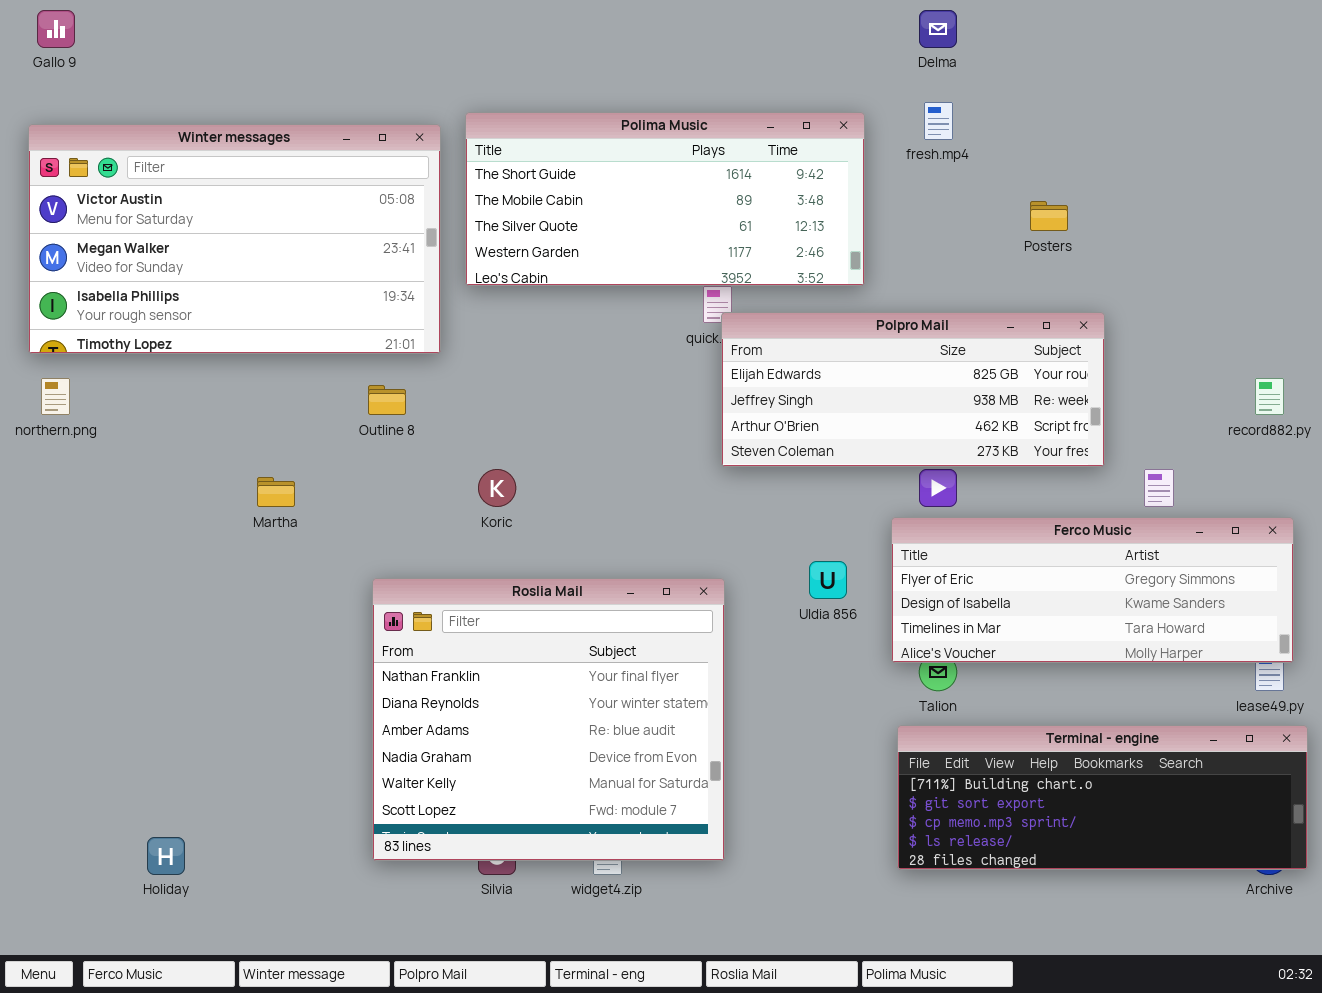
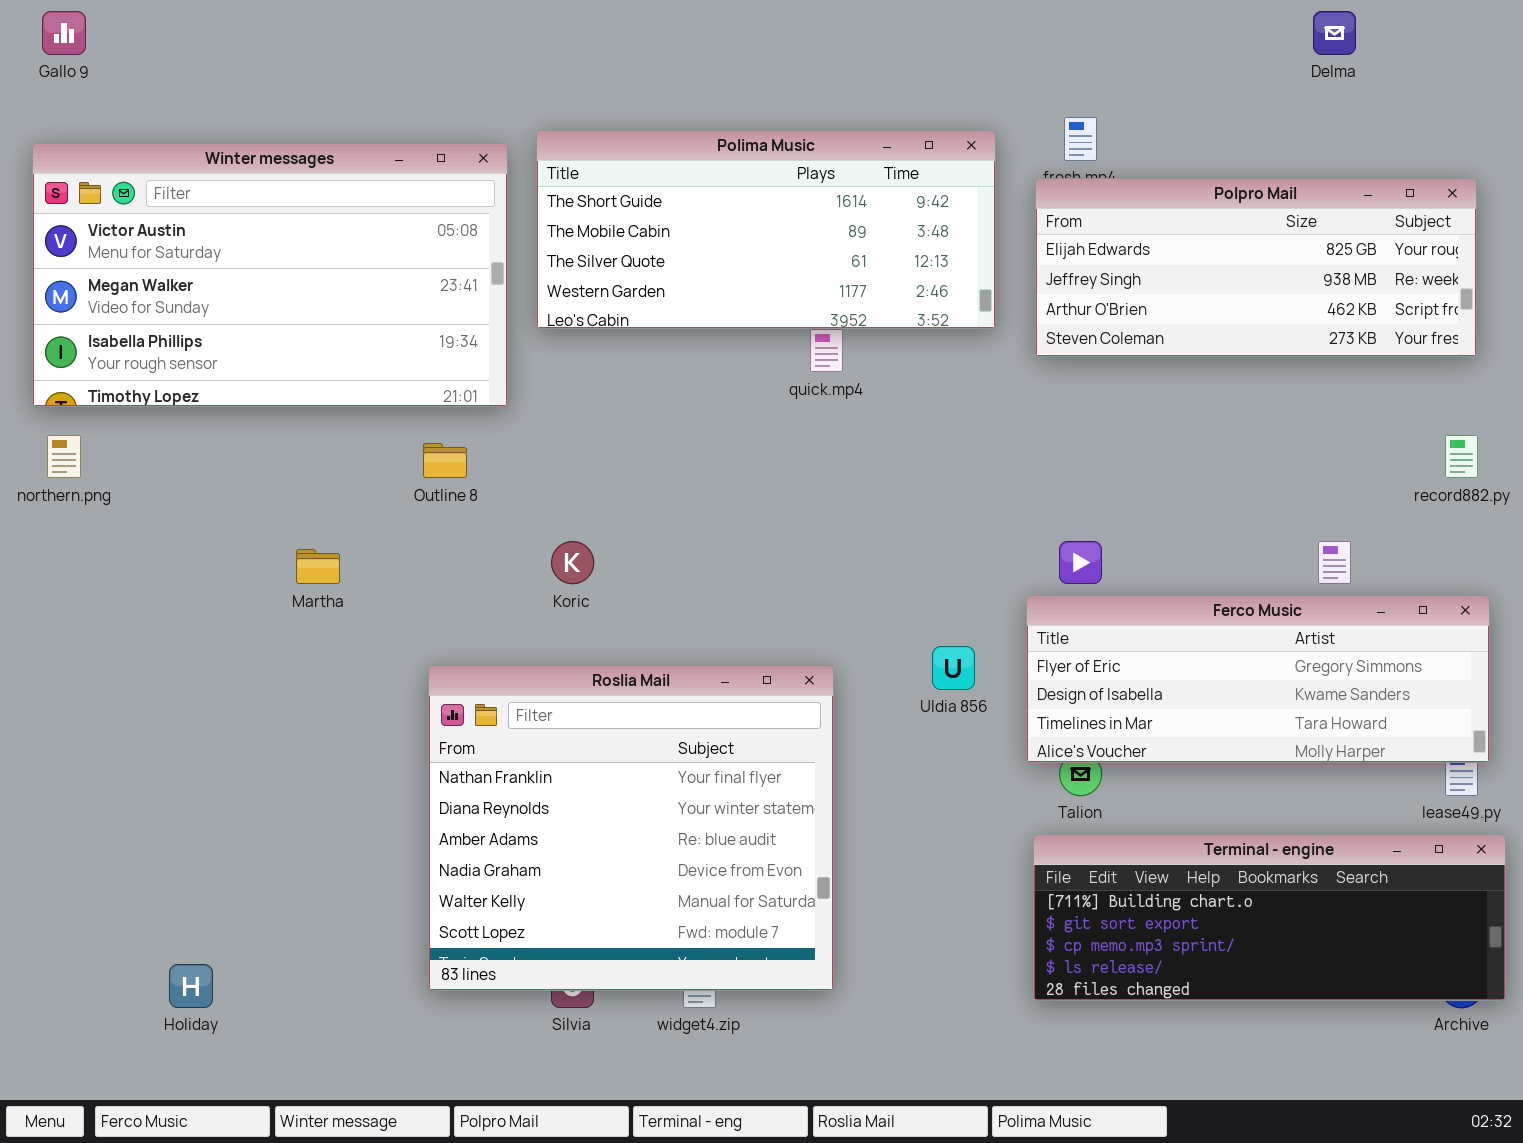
Delma: [919,10,957,48] -> [1313,11,1356,55], moved
Polpro Mail: [721,312,1105,467] -> [1035,178,1477,357], moved

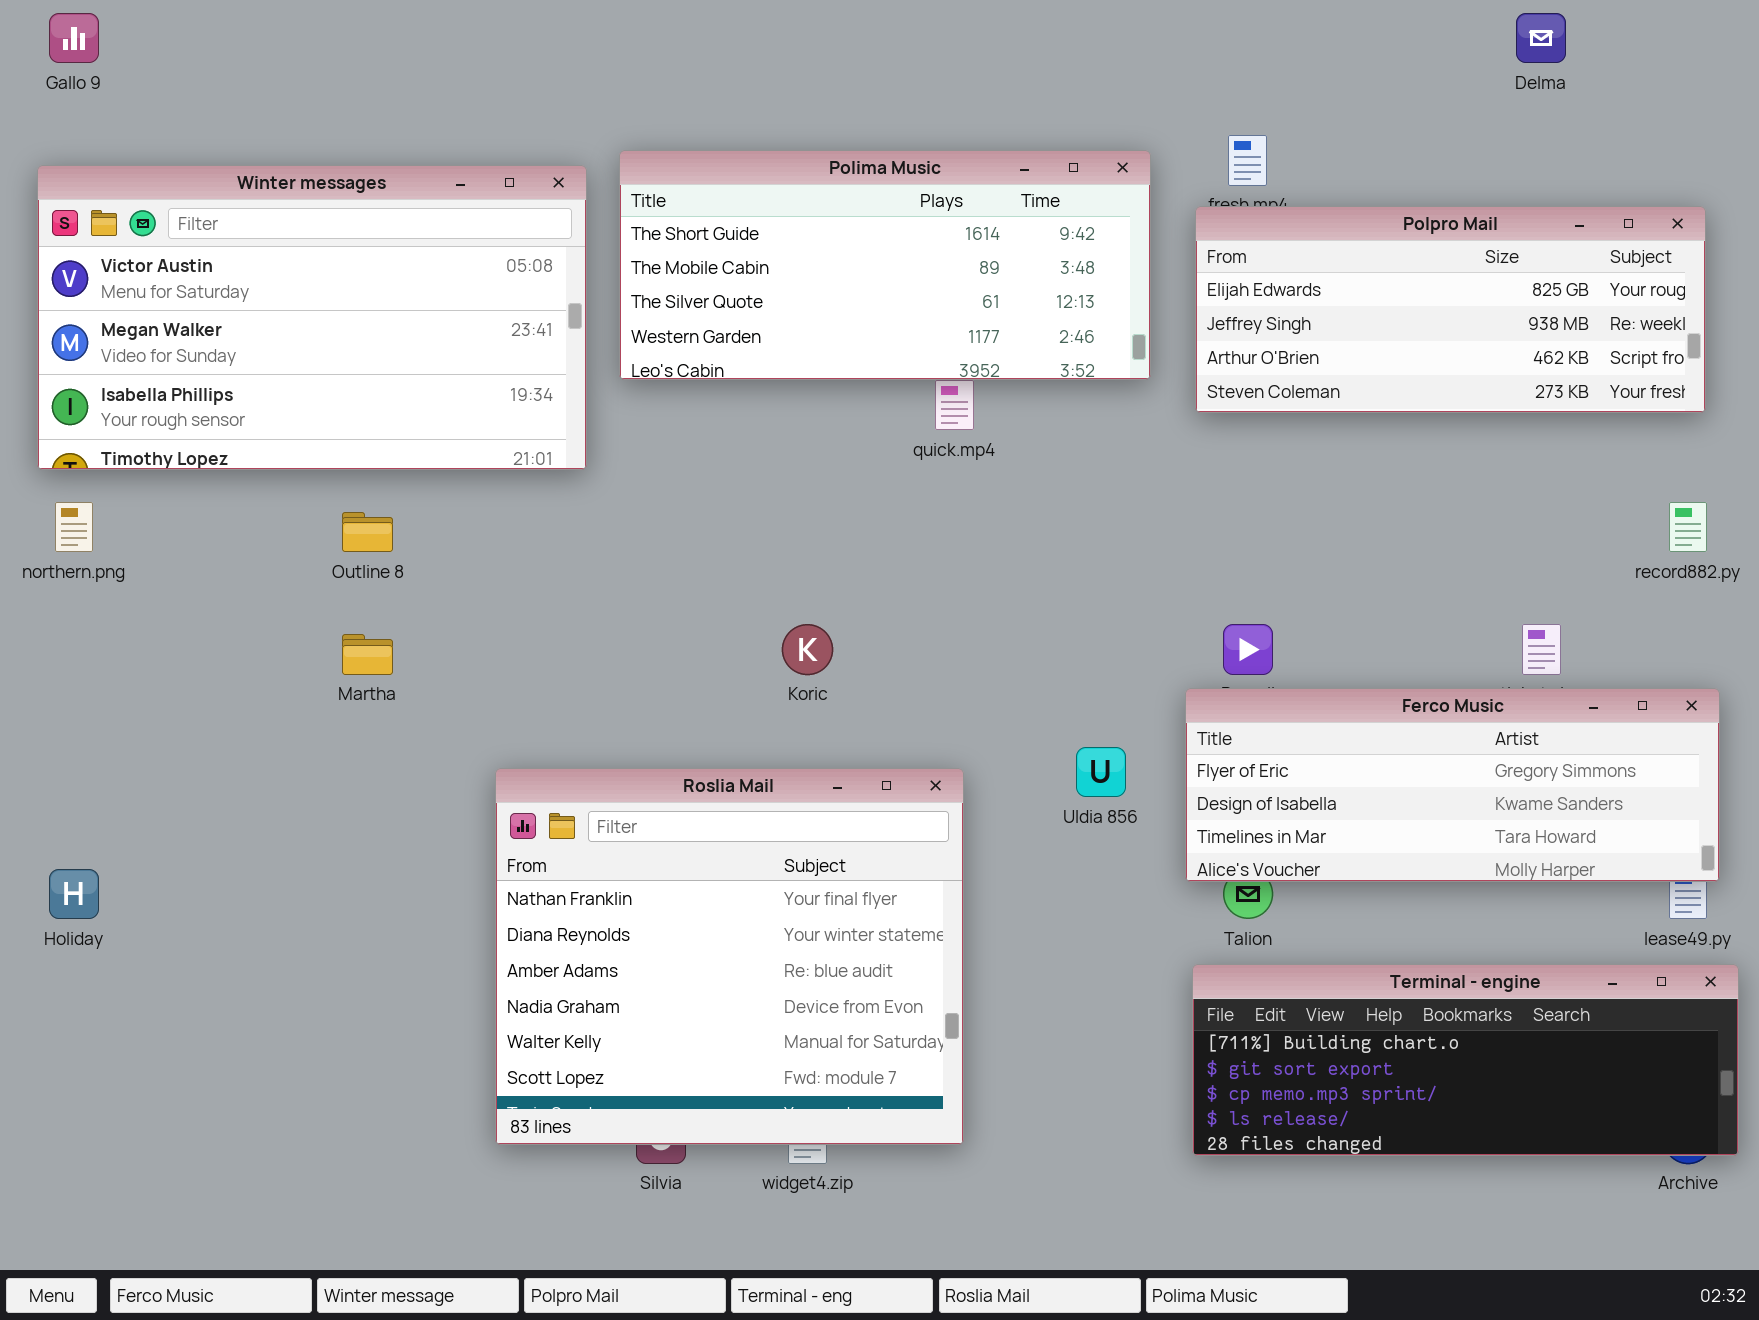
Outline 8: [423,443,467,478] -> [342,512,393,552], moved
Koric: [551,541,594,584] -> [782,624,833,675], moved
Holiday: [169,964,213,1008] -> [49,869,99,919], moved

